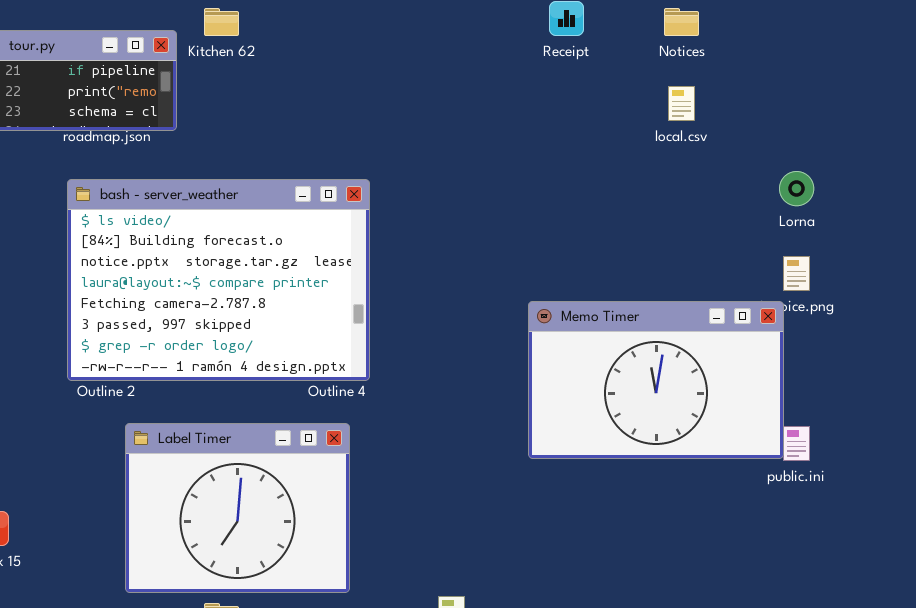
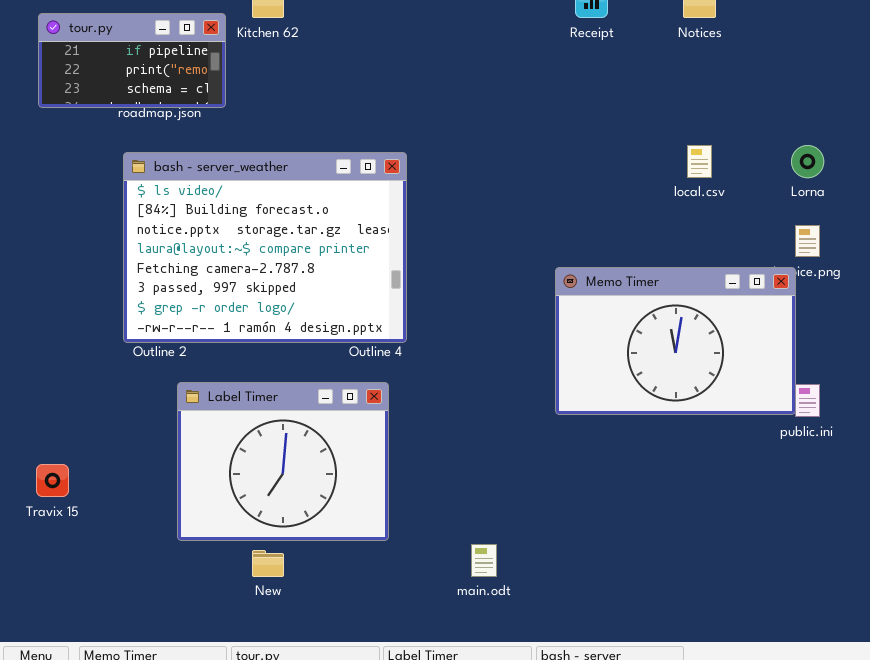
local.csv: [668,86,695,121] -> [687,145,712,178], moved

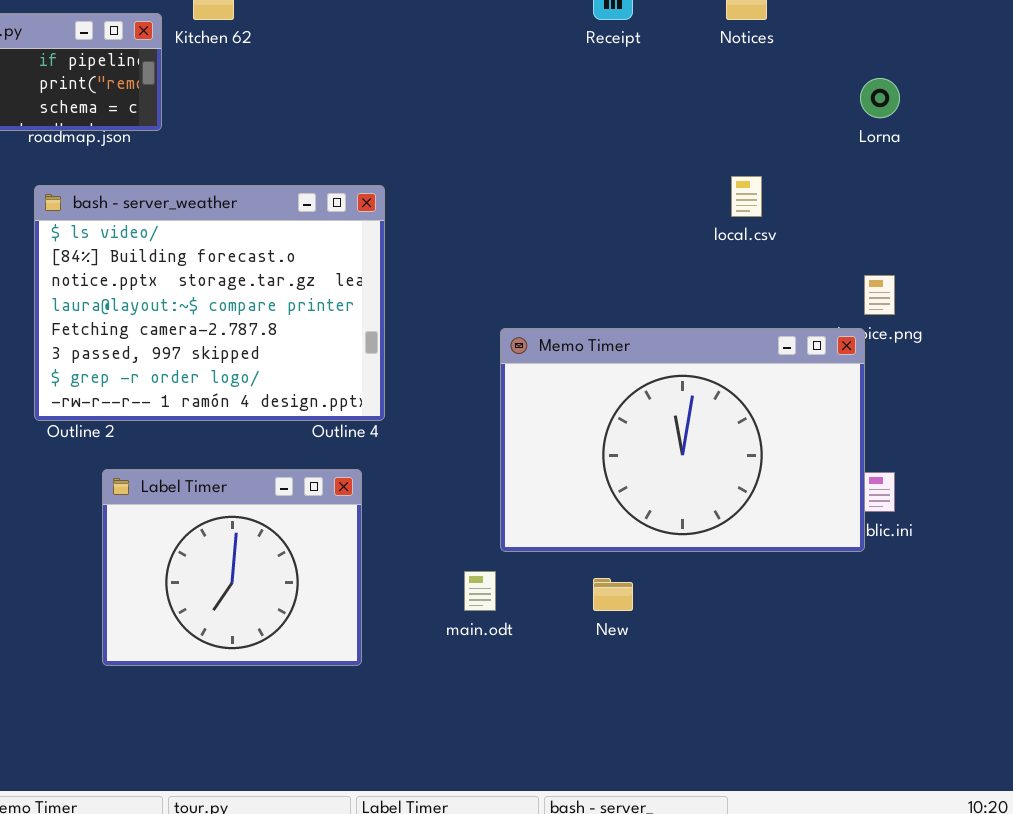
Lorna: [791,145,824,178] -> [860,78,900,118], moved
Memo Timer: [555,267,796,415] -> [500,328,865,552], resized
main.odt: [471,544,497,577] -> [464,571,496,611], moved
New: [252,550,284,577] -> [593,578,633,611], moved

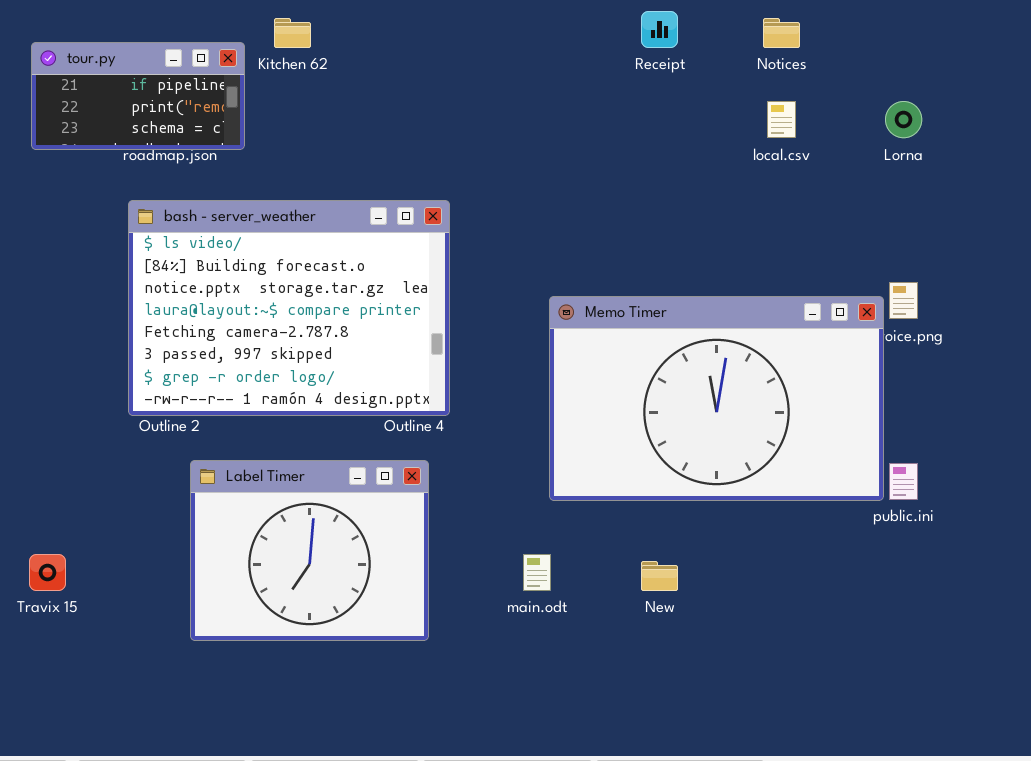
local.csv: [731,176,762,217] -> [767,101,796,138], moved
Memo Timer: [500,328,865,552] -> [549,296,884,501], moved

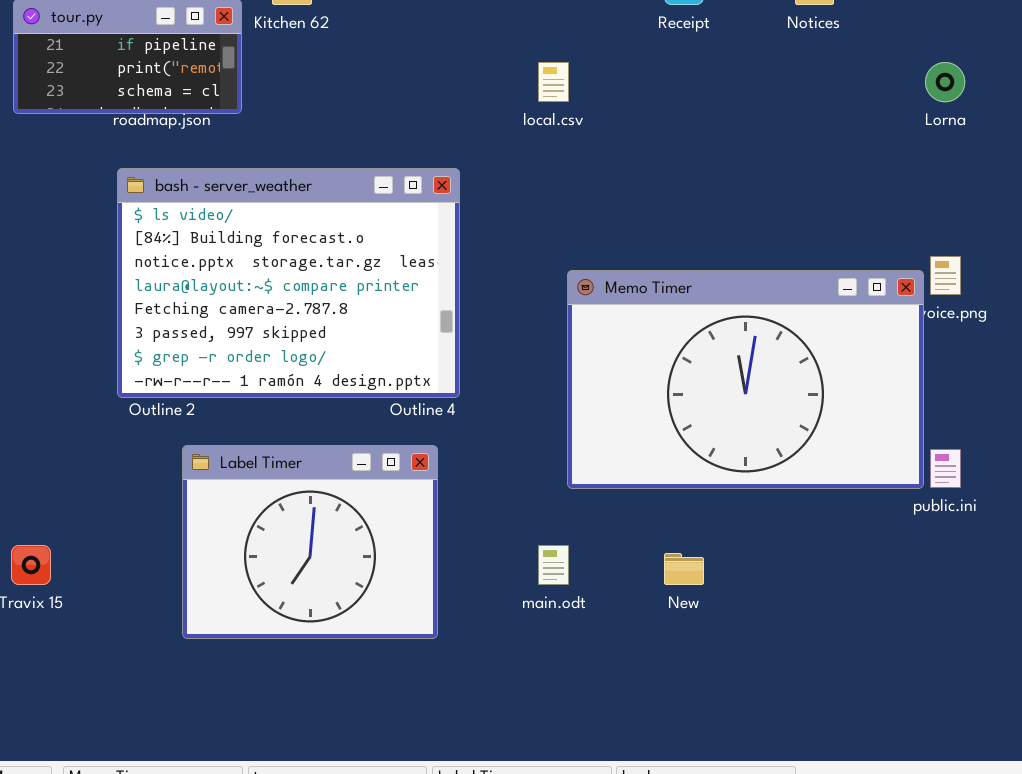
local.csv: [767,101,796,138] -> [538,62,569,102], moved

